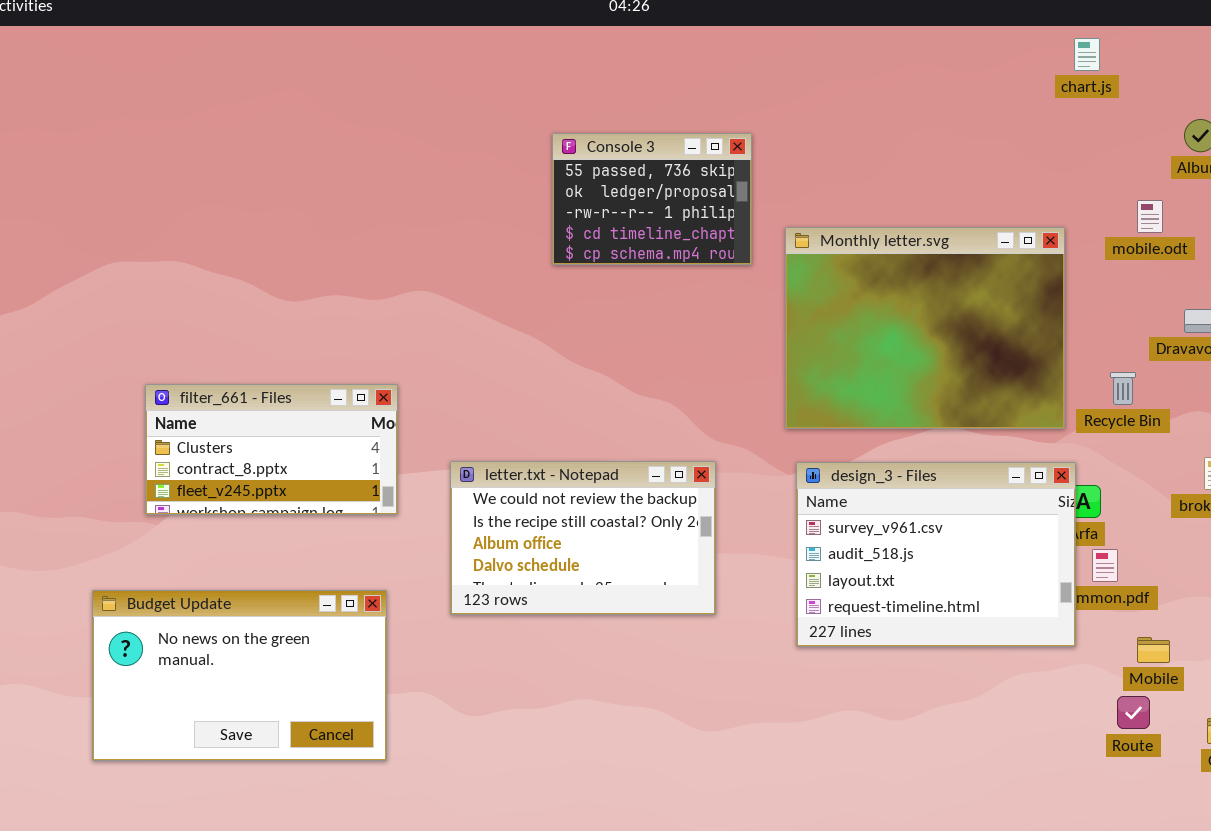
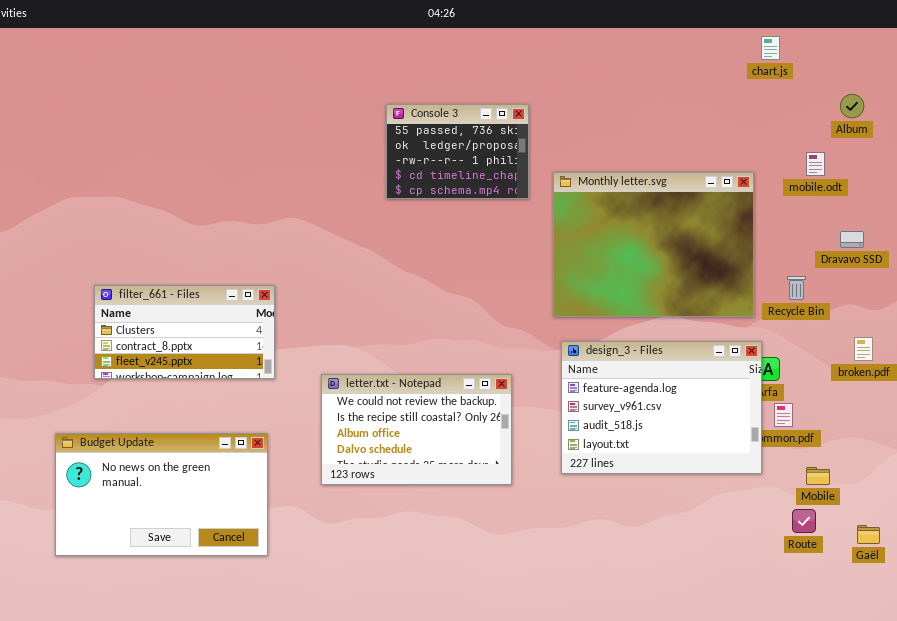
letter.txt - Notepad: [450,461,716,615] -> [321,374,512,485], moved
design_3 - Files: [796,462,1076,647] -> [561,341,762,474], scrolled up 1 row

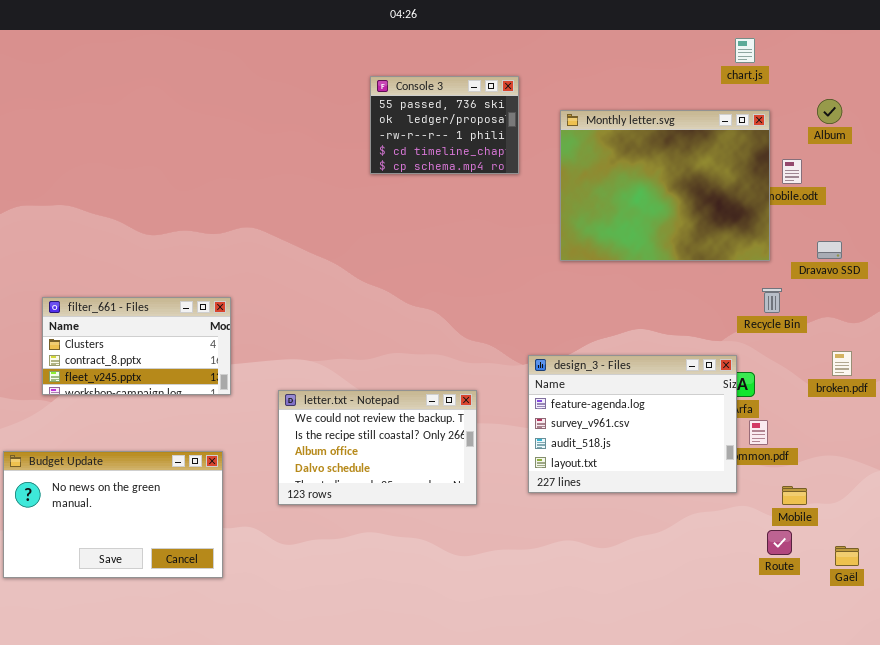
Console 3: [386,104,529,199] -> [370,76,519,174], moved
Monthly letter.svg: [553,172,754,317] -> [560,110,770,261], moved

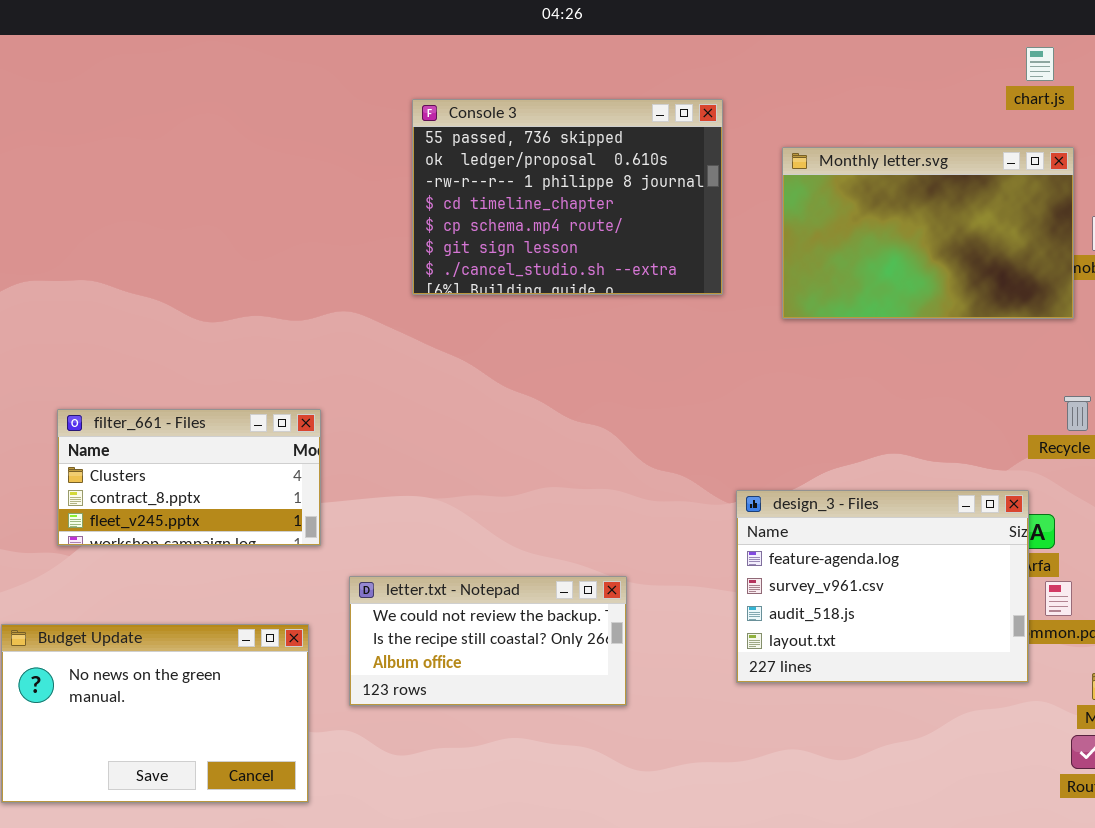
Console 3: [370,76,519,174] -> [412,99,723,295], resized
Monthly letter.svg: [560,110,770,261] -> [782,147,1074,319], resized
letter.txt - Notepad: [278,390,477,505] -> [349,576,627,706], moved, resized

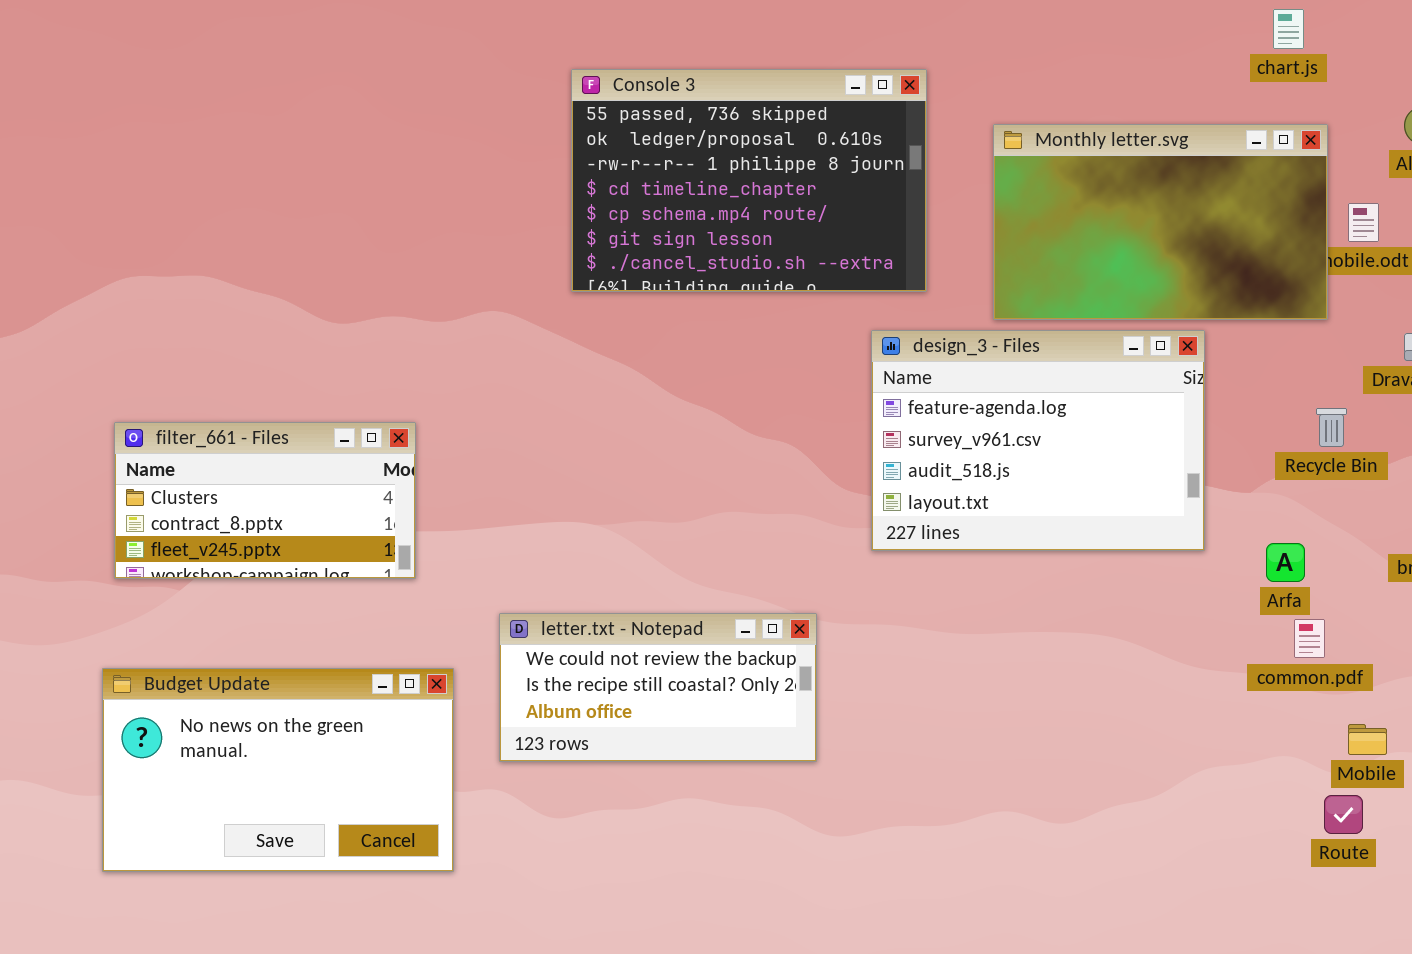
filter_661 - Files: [57,409,321,546] -> [114,422,416,579], moved
design_3 - Files: [736,490,1029,683] -> [871,330,1205,551], moved

